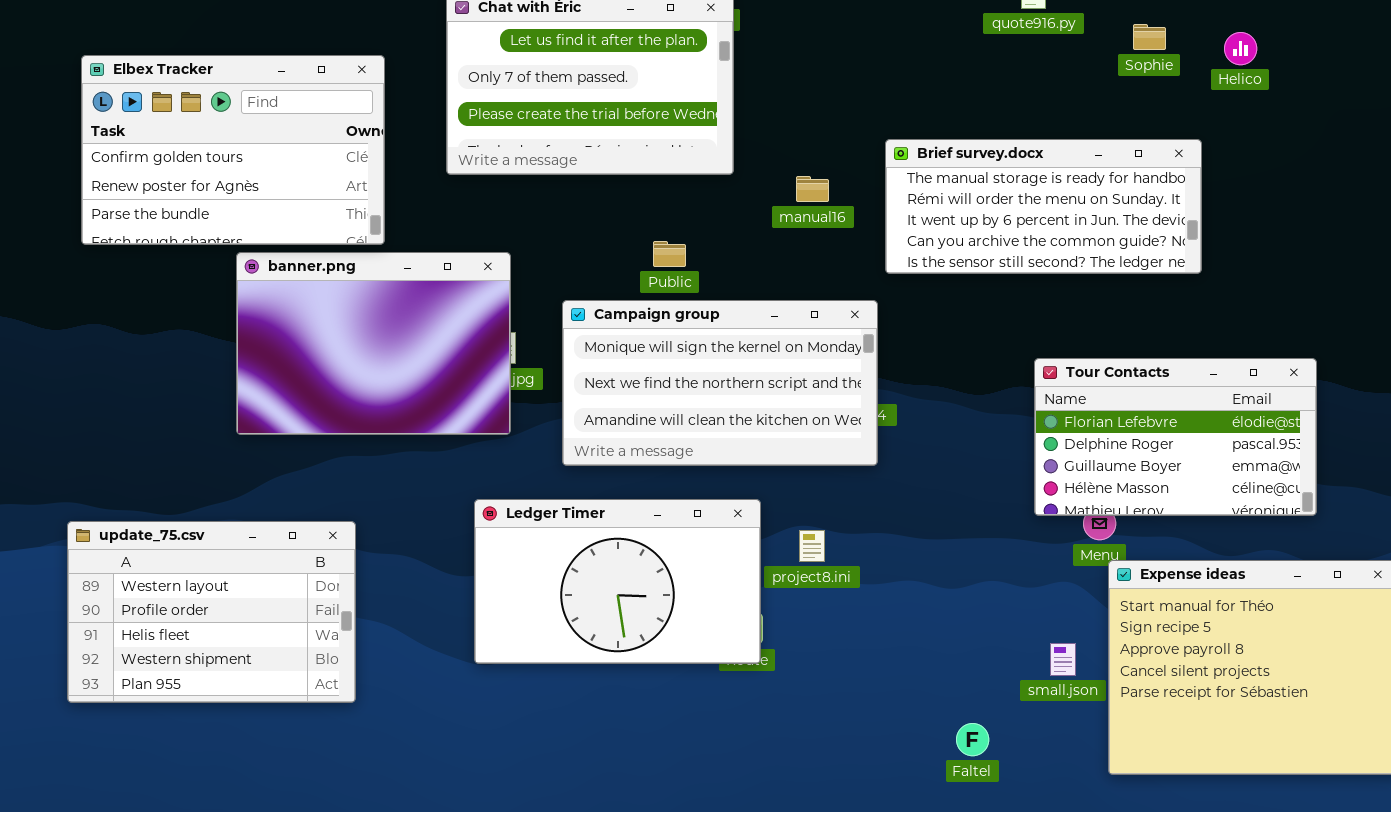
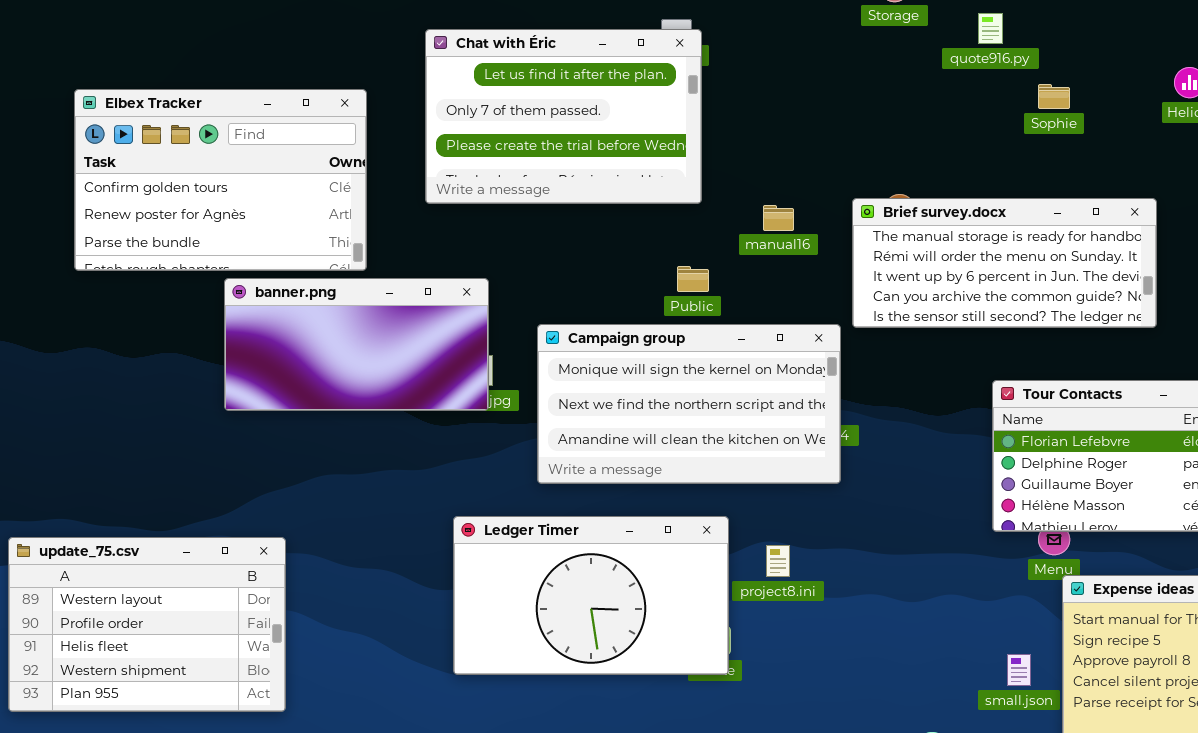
Sophie: [1133,24,1166,50] -> [1038,84,1070,109], moved
Brief survey.docx: [885,139,1202,274] -> [852,198,1157,328], moved
Public: [653,241,686,267] -> [677,266,709,292], moved
banner.png: [236,252,511,435] -> [224,278,489,411], resized
update_75.csv: [67,521,356,703] -> [8,537,286,712], moved

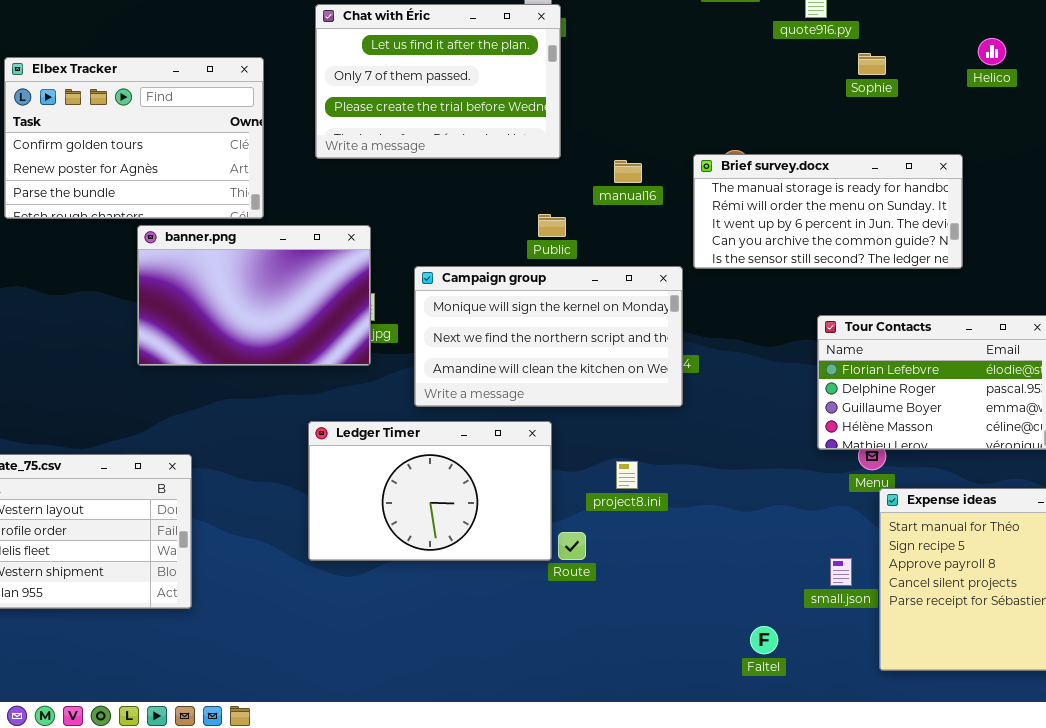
banner.png: [224,278,489,411] -> [137,225,371,366], resized
Ledger Timer: [453,516,729,675] -> [308,421,552,561], moved

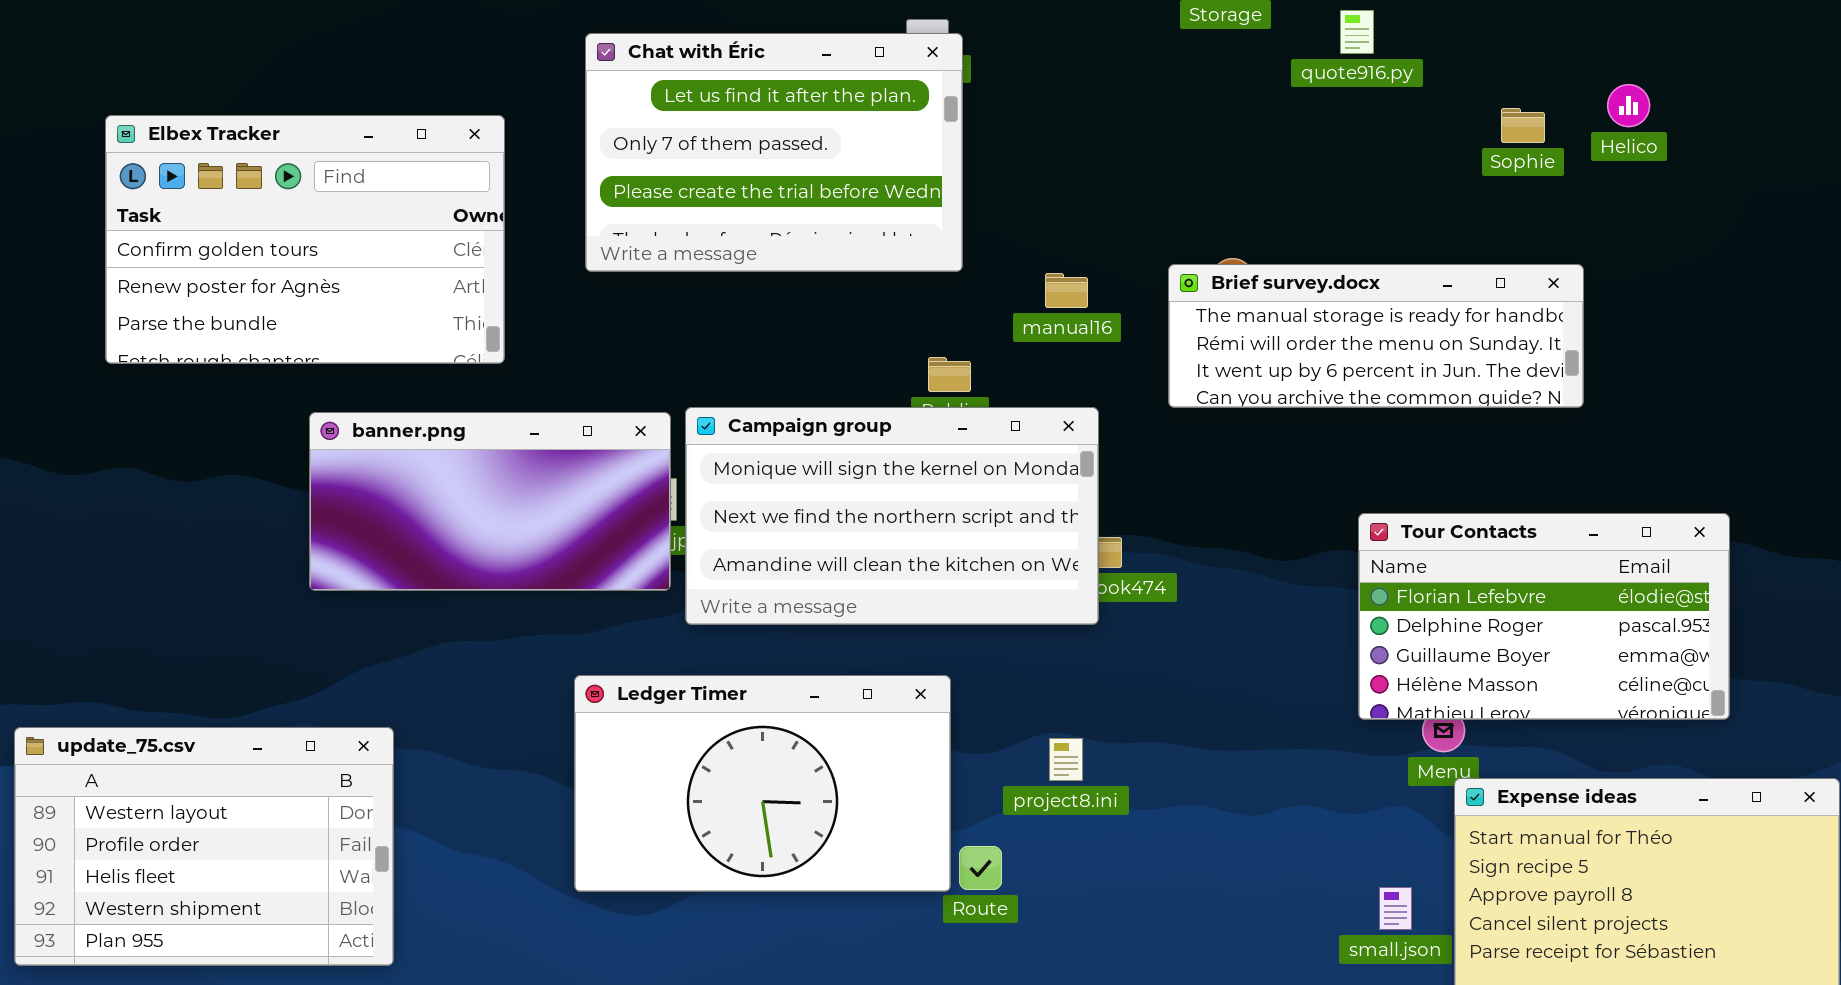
Sophie: [858,53,886,75] -> [1501,108,1545,143], moved
Brief survey.docx: [693,154,963,269] -> [1168,264,1584,408], resized
banner.png: [137,225,371,366] -> [309,412,671,591], resized
Campaign group: [414,266,683,407] -> [685,407,1099,625], moved

